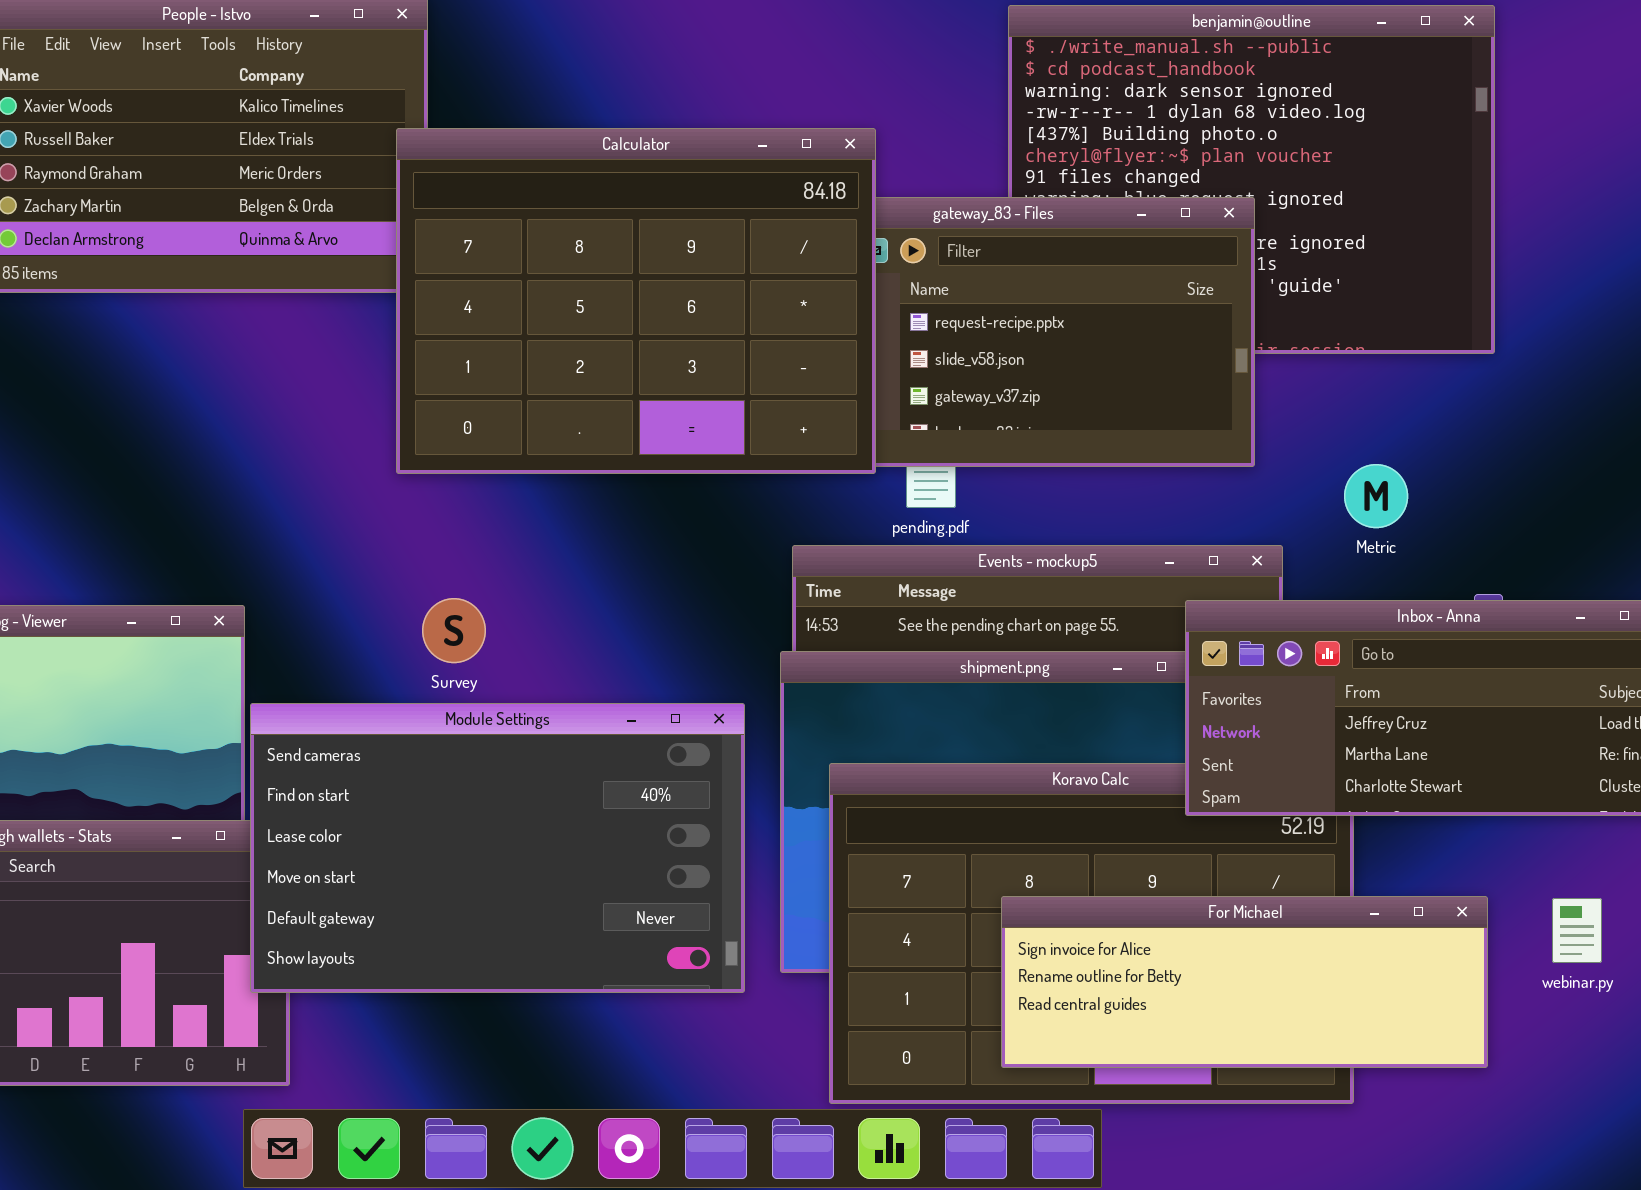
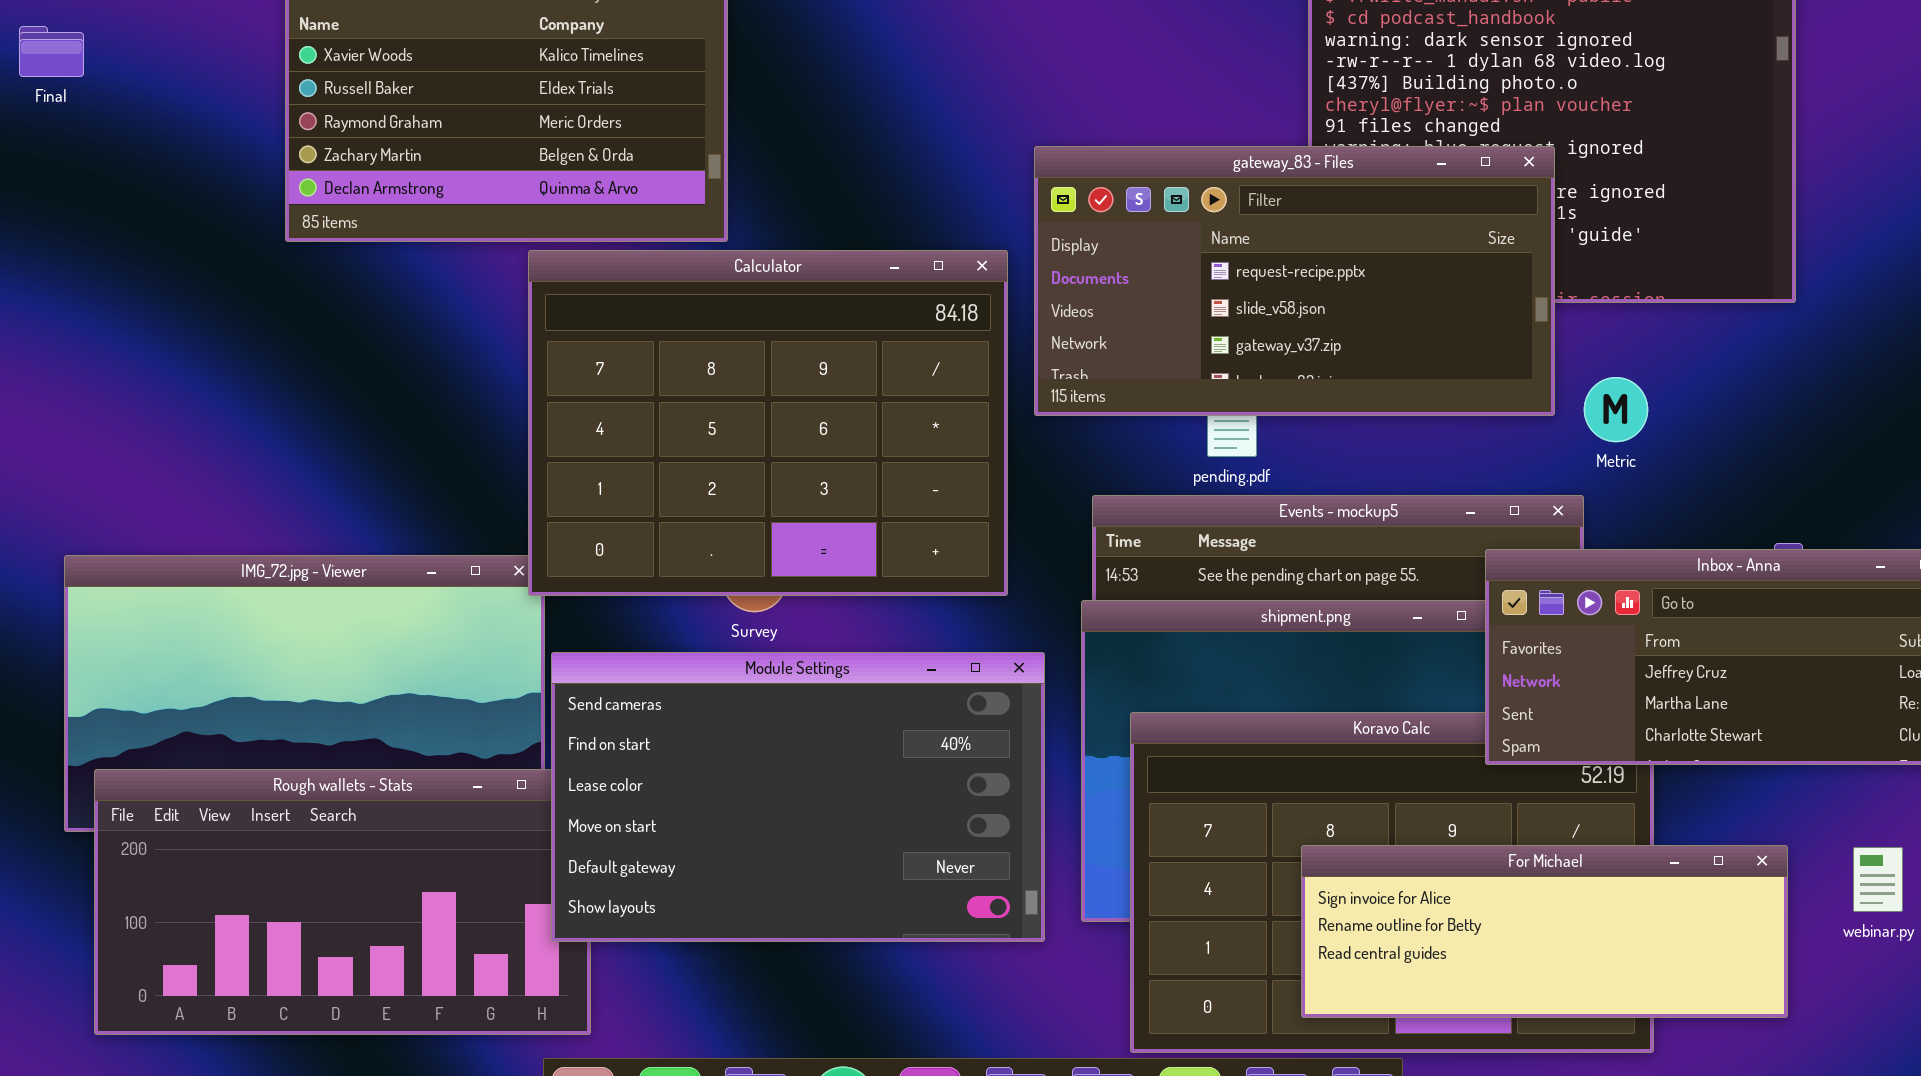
Calculator: [396,128,876,474] -> [528,250,1008,596], moved
Metric: [1344,464,1408,528] -> [1584,377,1648,442], moved

